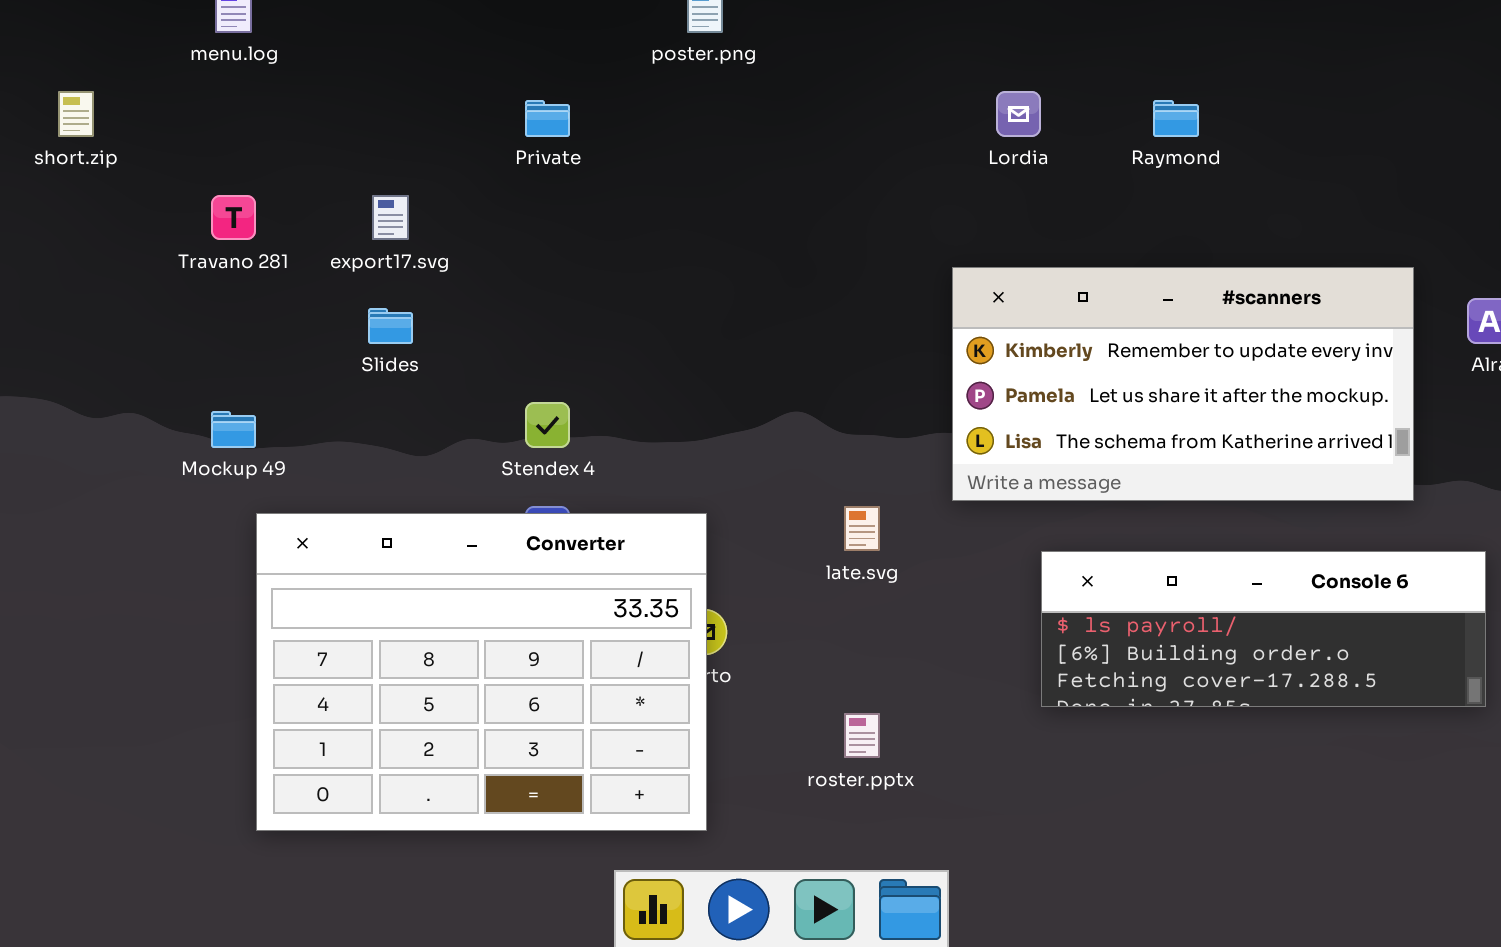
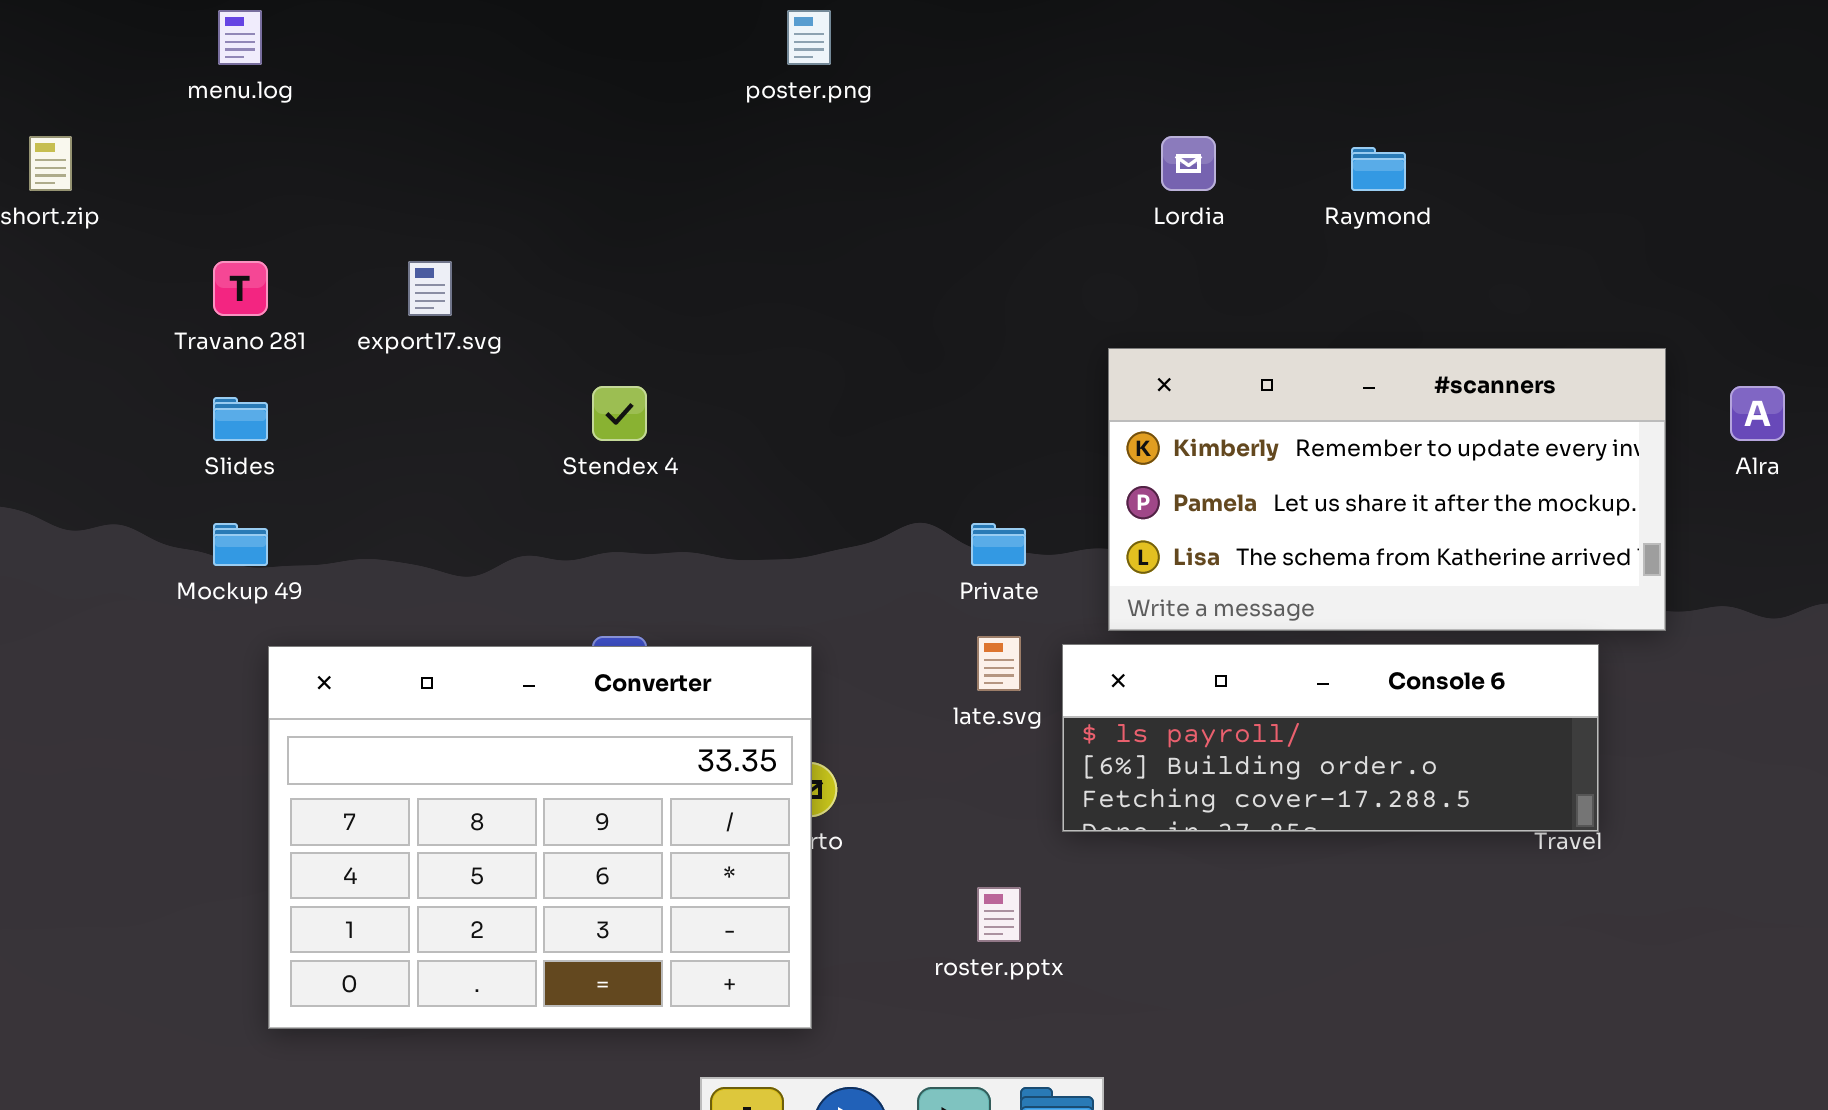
Private: [525,100,570,137] -> [971,523,1026,566], moved
Slides: [368,308,413,344] -> [213,397,268,441], moved
Stendex 4: [525,402,570,448] -> [592,386,647,441], moved
Console 6: [1041,551,1486,707] -> [1062,644,1599,832], moved

